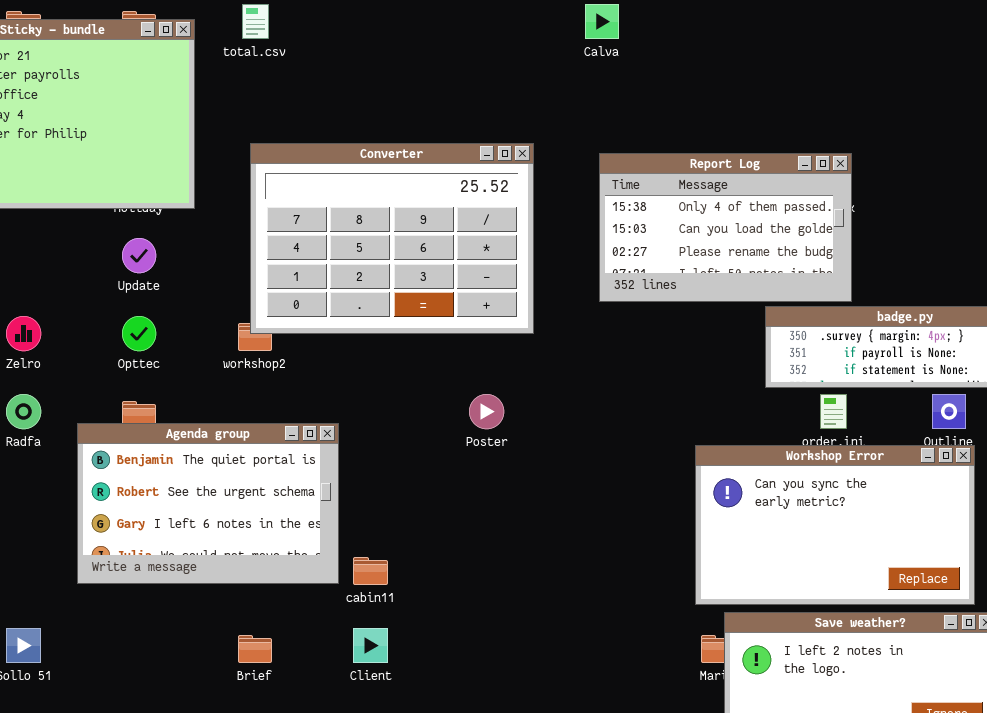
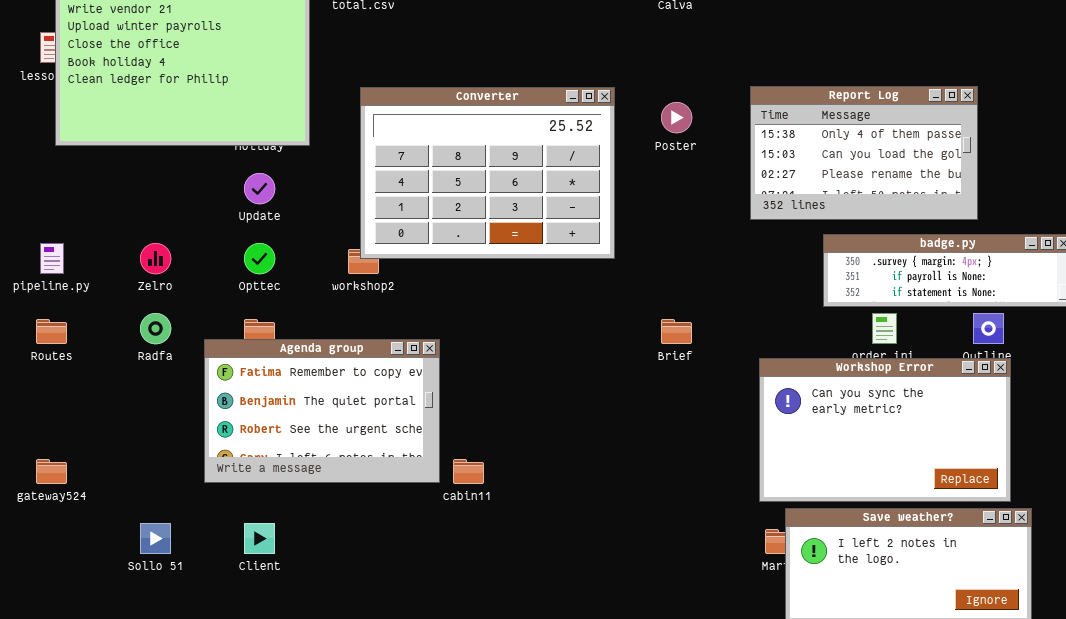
Report Log: [599,153,852,302] -> [750,86,978,220], moved
Poster: [469,394,504,429] -> [661,102,692,133], moved
Agenda group: [77,423,339,584] -> [204,339,440,483], scrolled up 1 row
Client: [353,628,388,663] -> [244,523,275,554], moved
Brief: [238,635,272,663] -> [661,319,692,344], moved

